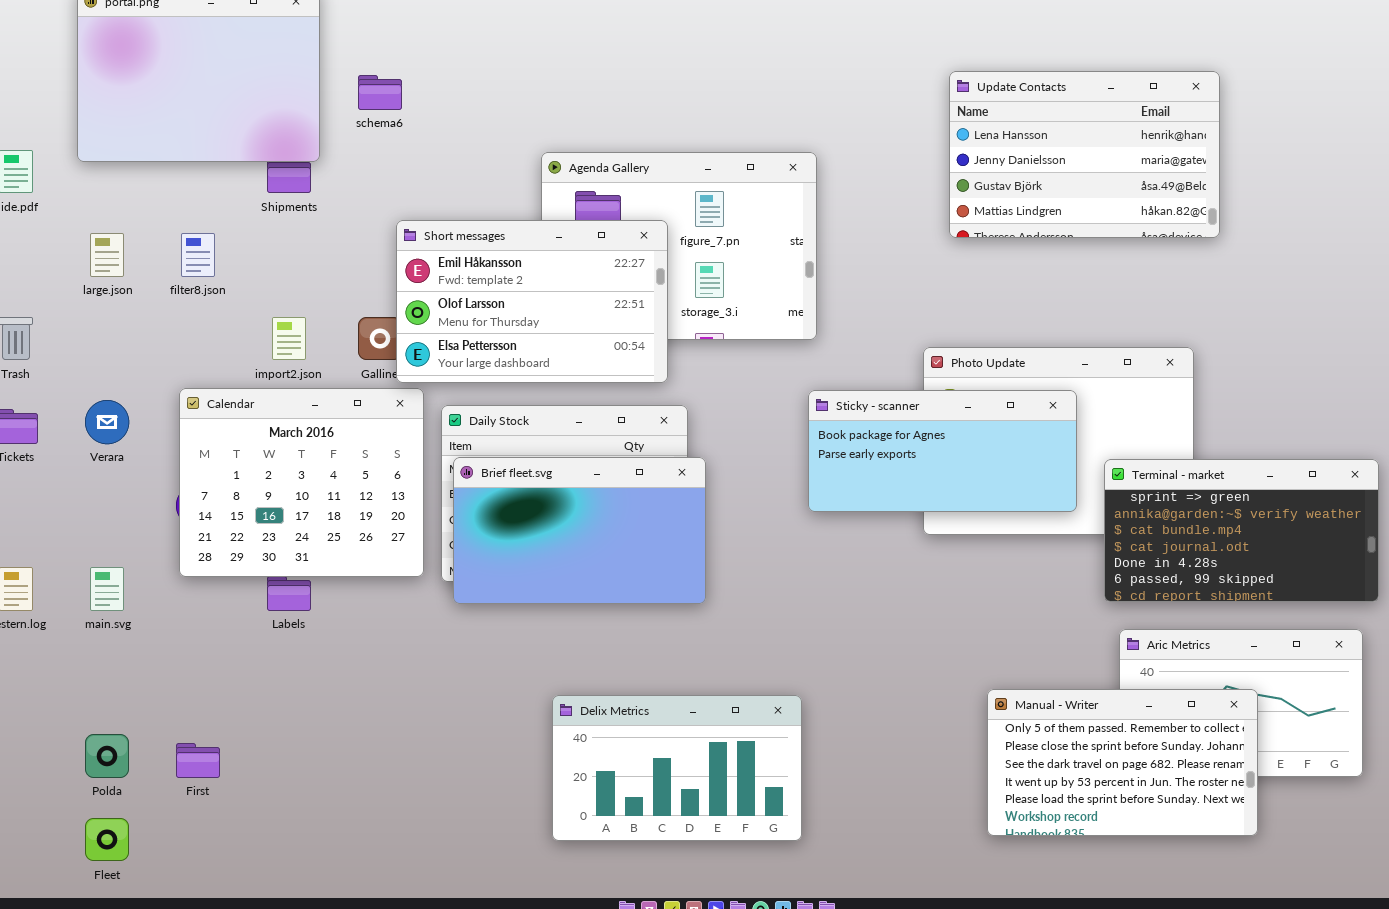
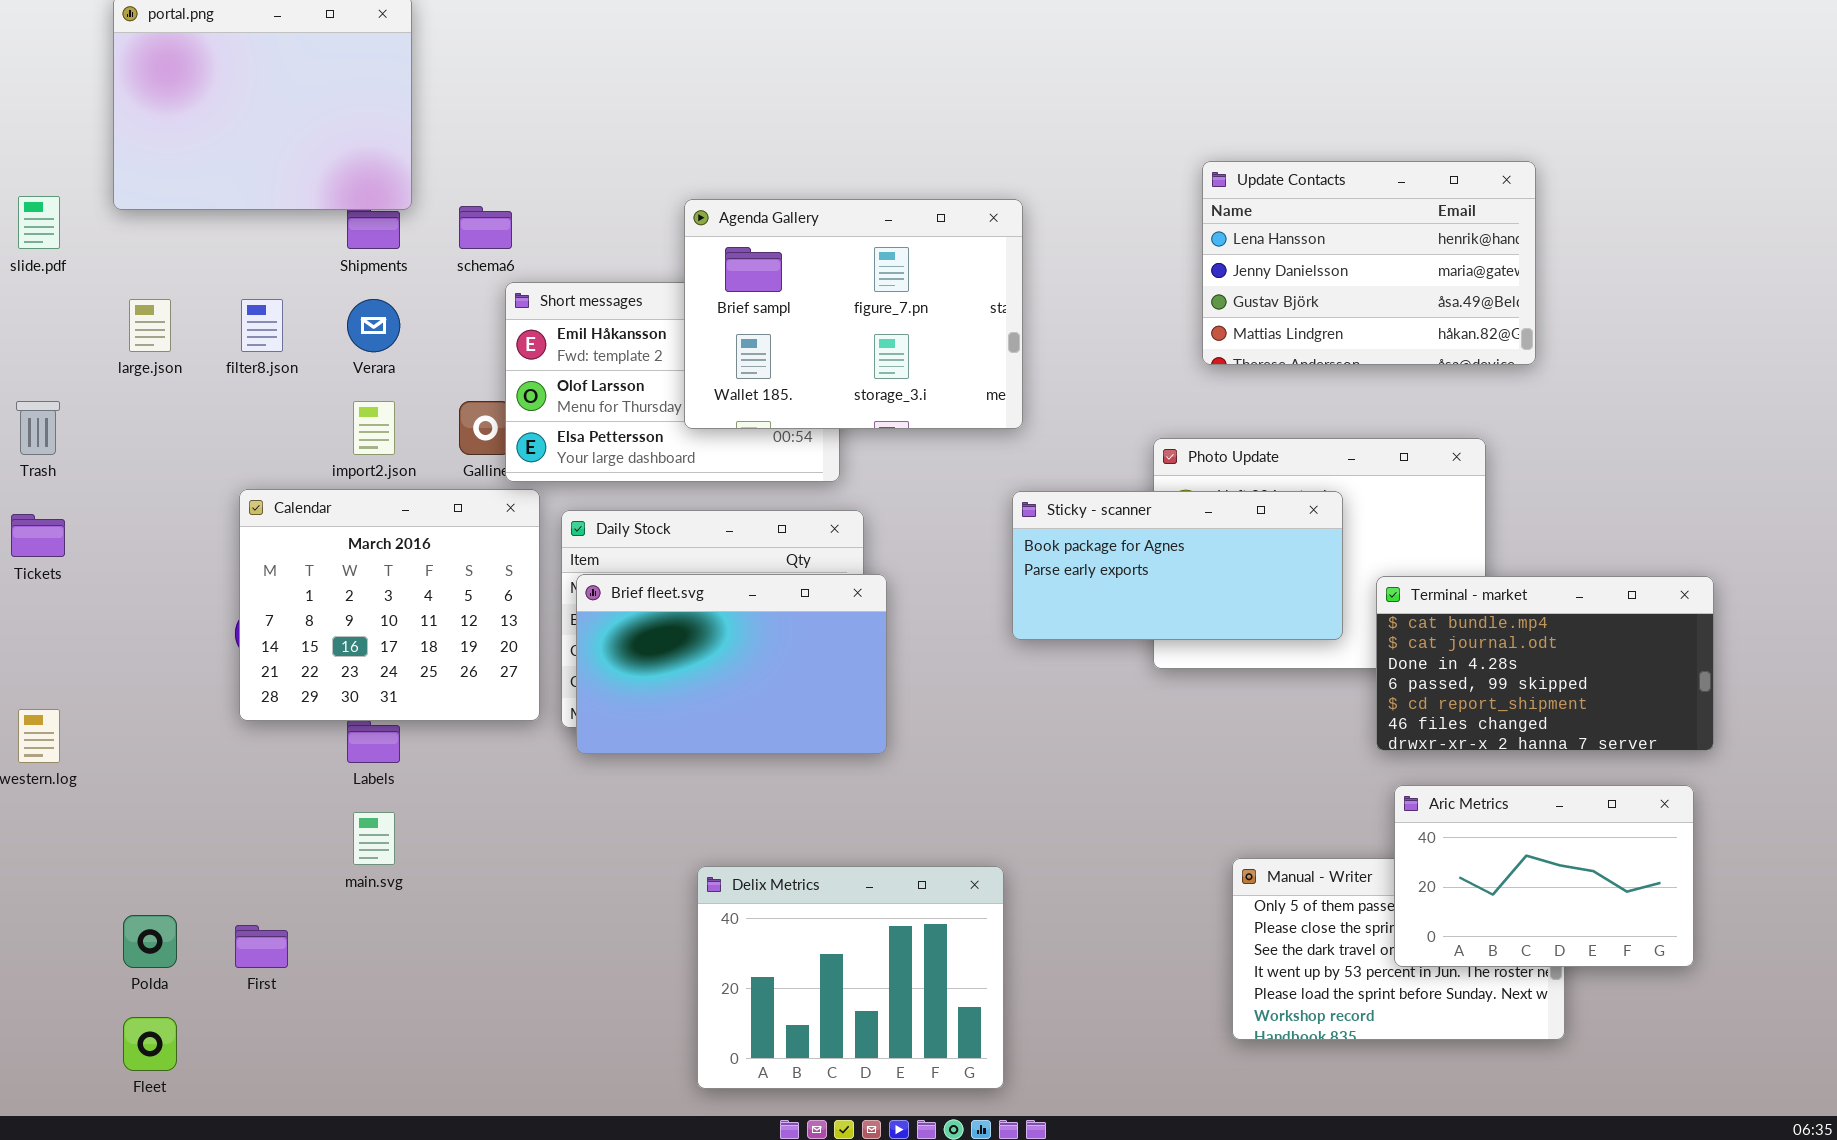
Update Contacts: [949,71,1220,238] -> [1202,161,1536,365], moved
schema6: [358,75,402,110] -> [459,206,512,249], moved
Agenda Gallery: [541,152,817,340] -> [684,199,1023,429], raised
Verara: [85,400,129,444] -> [347,299,400,352], moved
Terminal - market: [1104,459,1379,602] -> [1376,576,1714,751], scrolled down 2 rows
main.svg: [90,567,124,611] -> [353,812,395,865], moved
Aric Metrics: [1119,629,1363,777] -> [1394,785,1694,967], raised
Delix Metrics: [552,695,802,841] -> [697,866,1004,1089], resized

